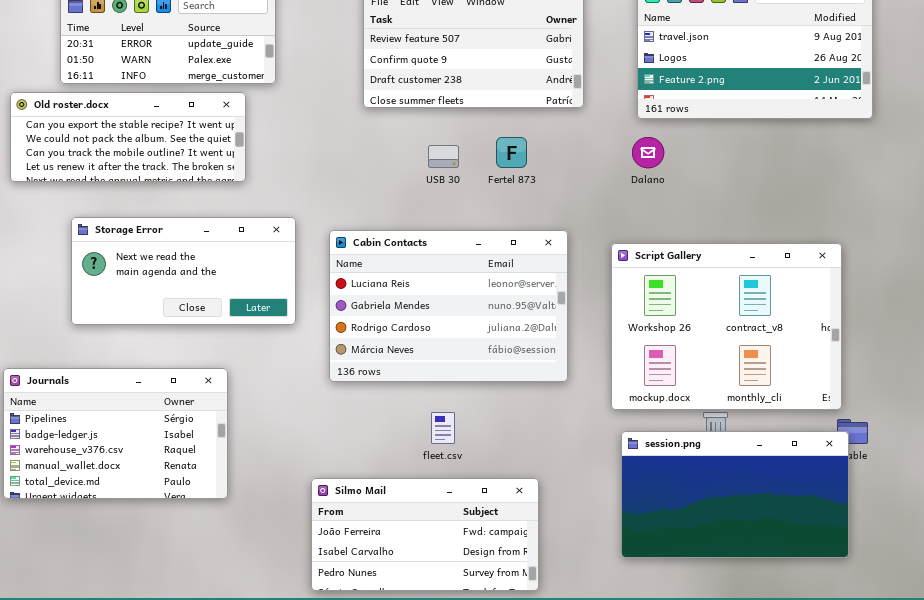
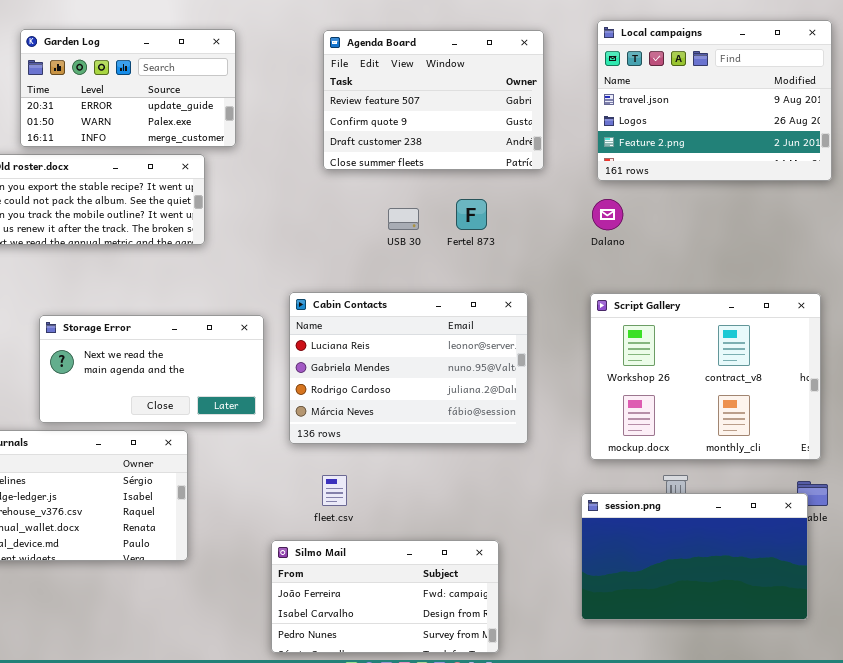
Storage Error: [71,217,296,325] -> [39,315,264,423], moved
Script Gallery: [611,243,842,410] -> [590,293,821,460], moved
fleet.csv: [431,412,455,444] -> [322,475,347,506], moved

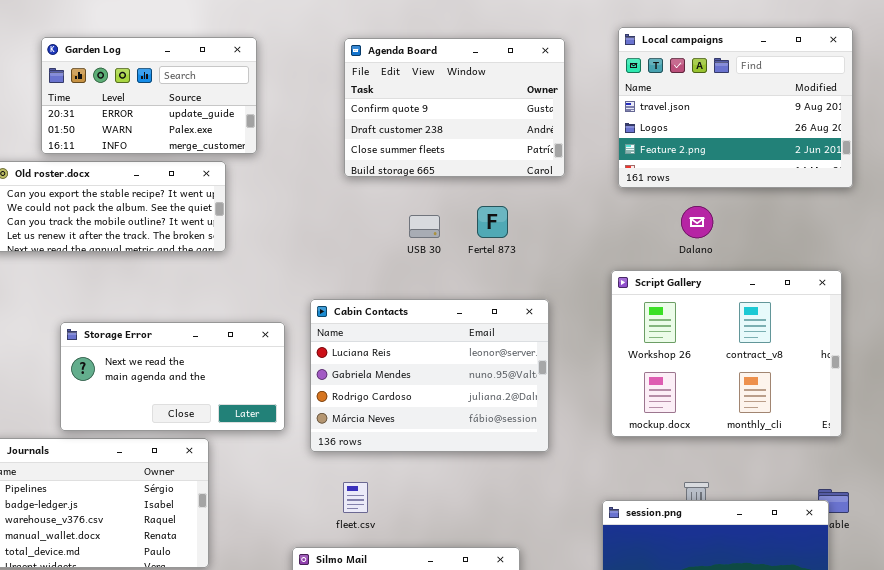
Agenda Board: [323,30,544,170] -> [344,38,565,177], scrolled down 1 row
Dalano: [592,199,623,230] -> [681,206,713,238], moved
Script Gallery: [590,293,821,460] -> [611,270,842,437], moved

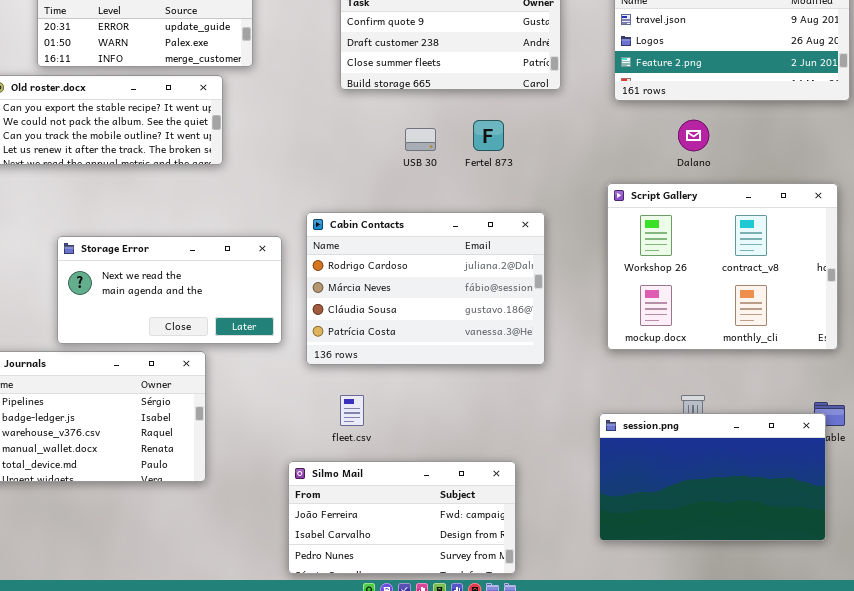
Cabin Contacts: [310,299,549,452] -> [306,212,545,365], scrolled down 2 rows

